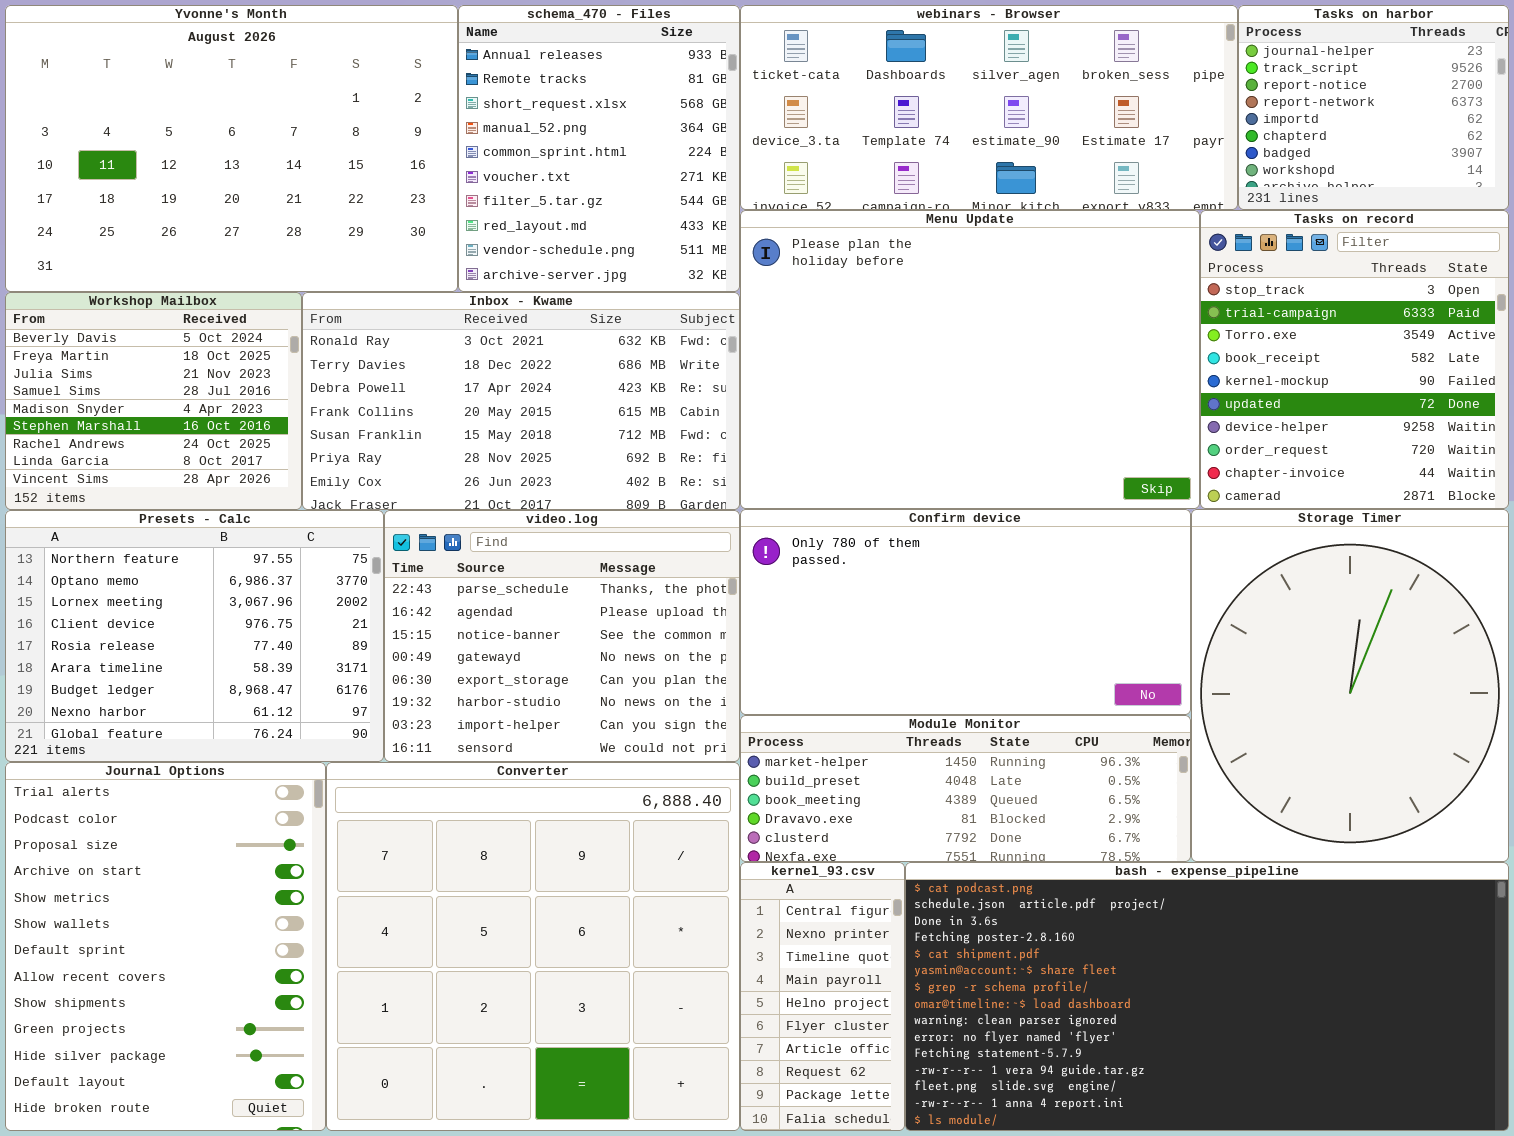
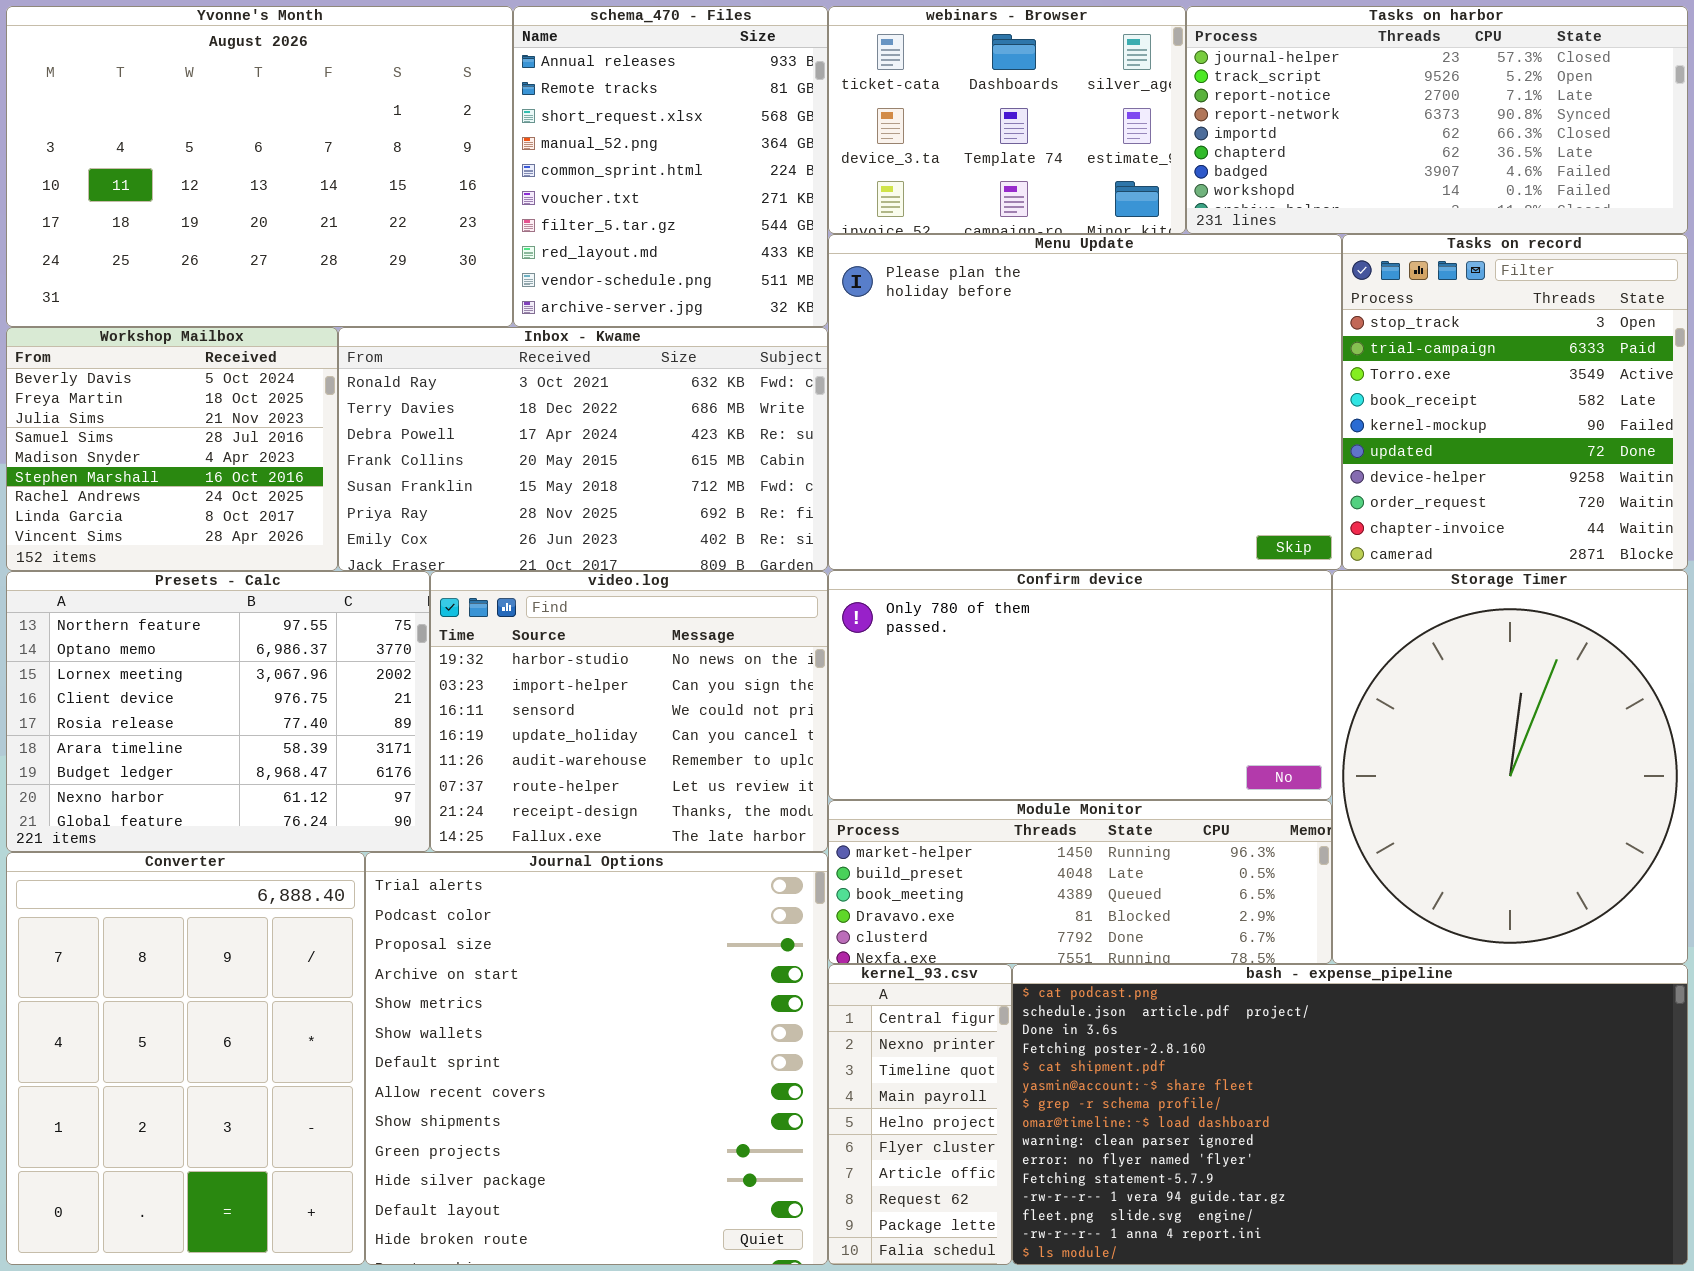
webinars - Browser: [740,5,1238,210] -> [828,6,1186,234], resized
Tasks on harbor: [1238,5,1509,210] -> [1186,6,1688,234], resized
video.log: [384,510,740,762] -> [430,571,828,852], scrolled down 5 rows
Journal Options: [5,762,326,1131] -> [365,852,828,1265], moved, resized
Converter: [326,762,740,1131] -> [6,852,365,1265], moved, resized

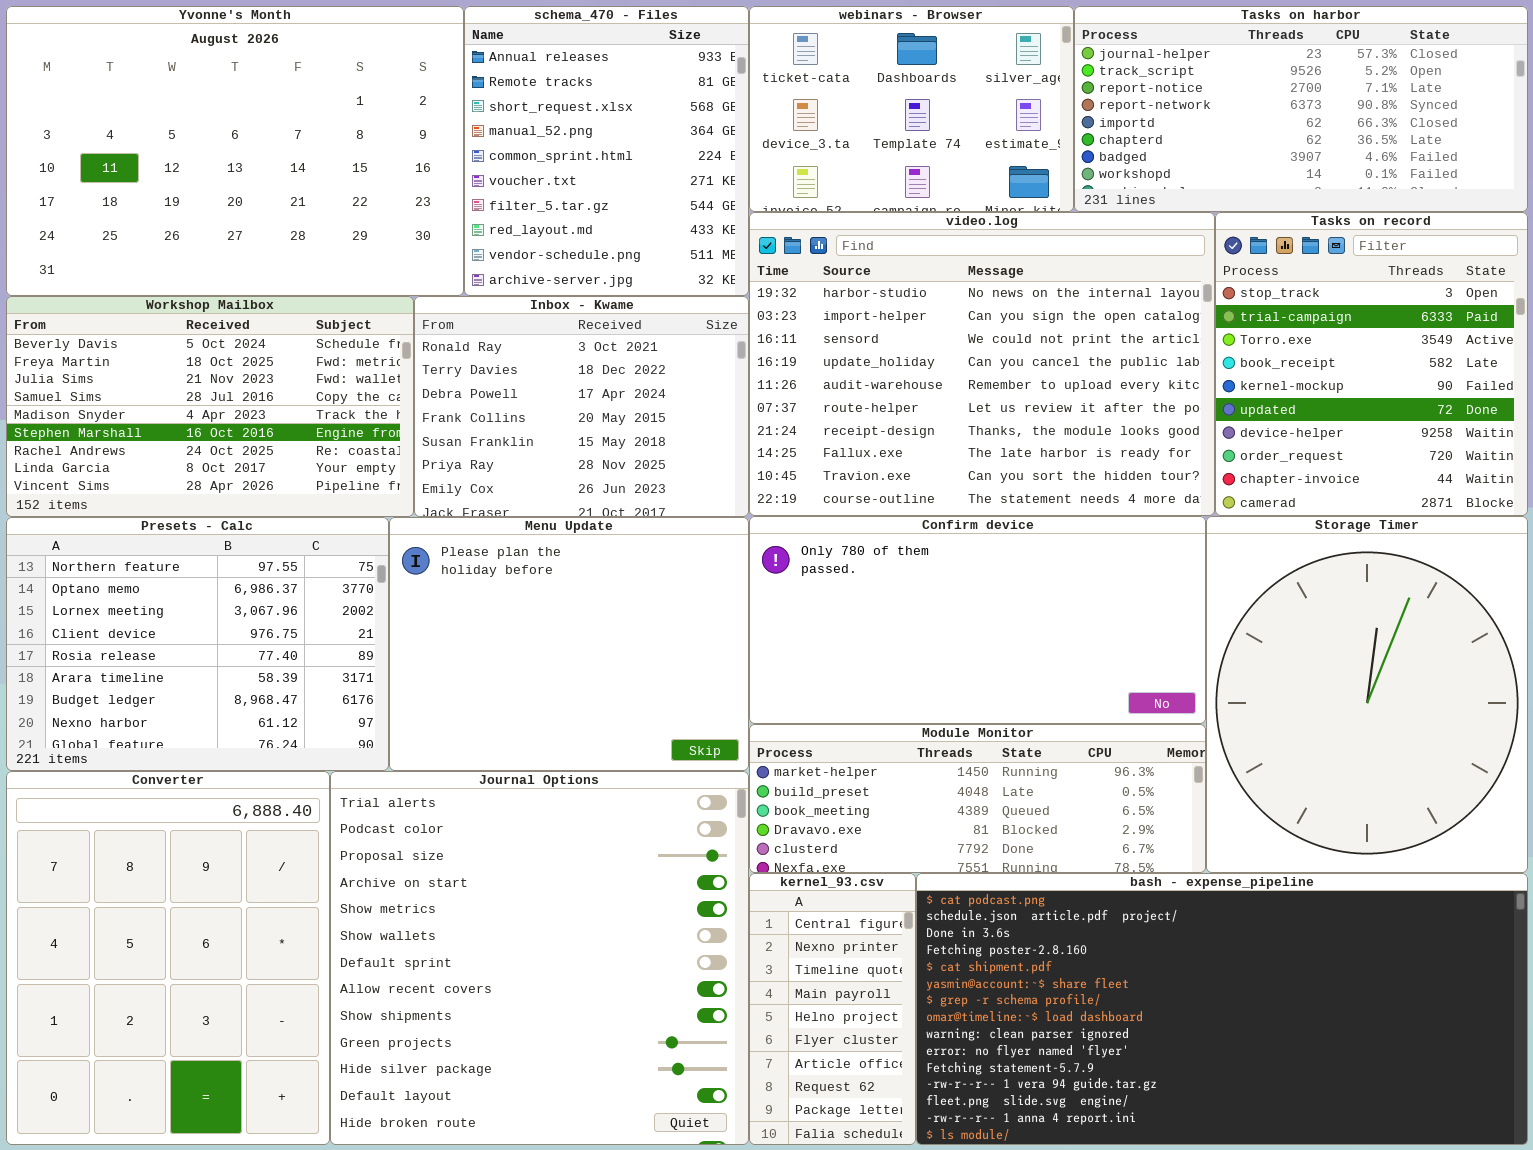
Menu Update: [828,234,1342,570] -> [389,517,749,771], moved, resized
Workshop Mailbox: [6,327,338,571] -> [6,296,414,517], resized
Inbox - Kwame: [338,327,828,571] -> [414,296,749,517], resized
video.log: [430,571,828,852] -> [749,212,1215,516], moved, resized

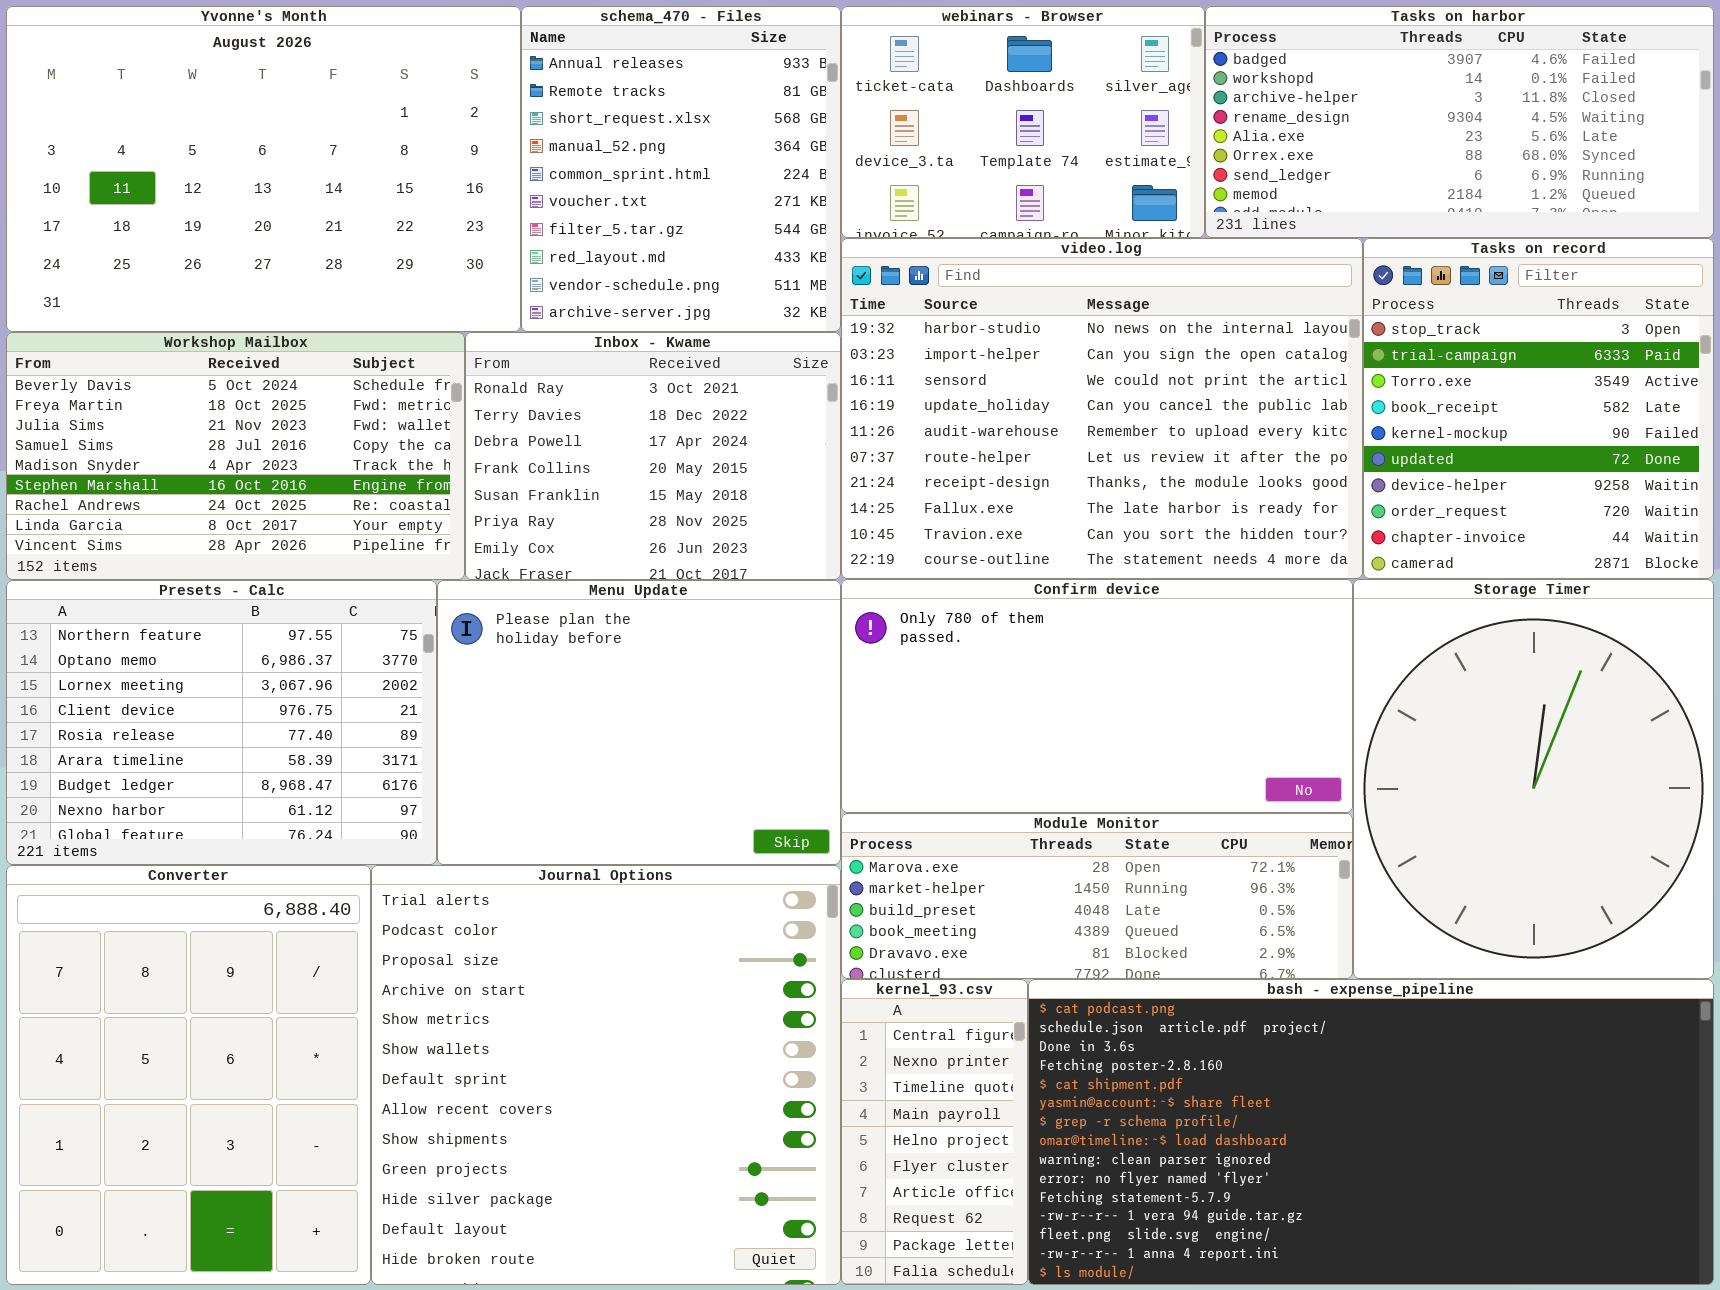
Tasks on harbor: [1074,6,1528,212] -> [1205,6,1714,238], scrolled down 6 rows
Module Monitor: [749,724,1206,873] -> [841,813,1353,979], scrolled up 1 row

